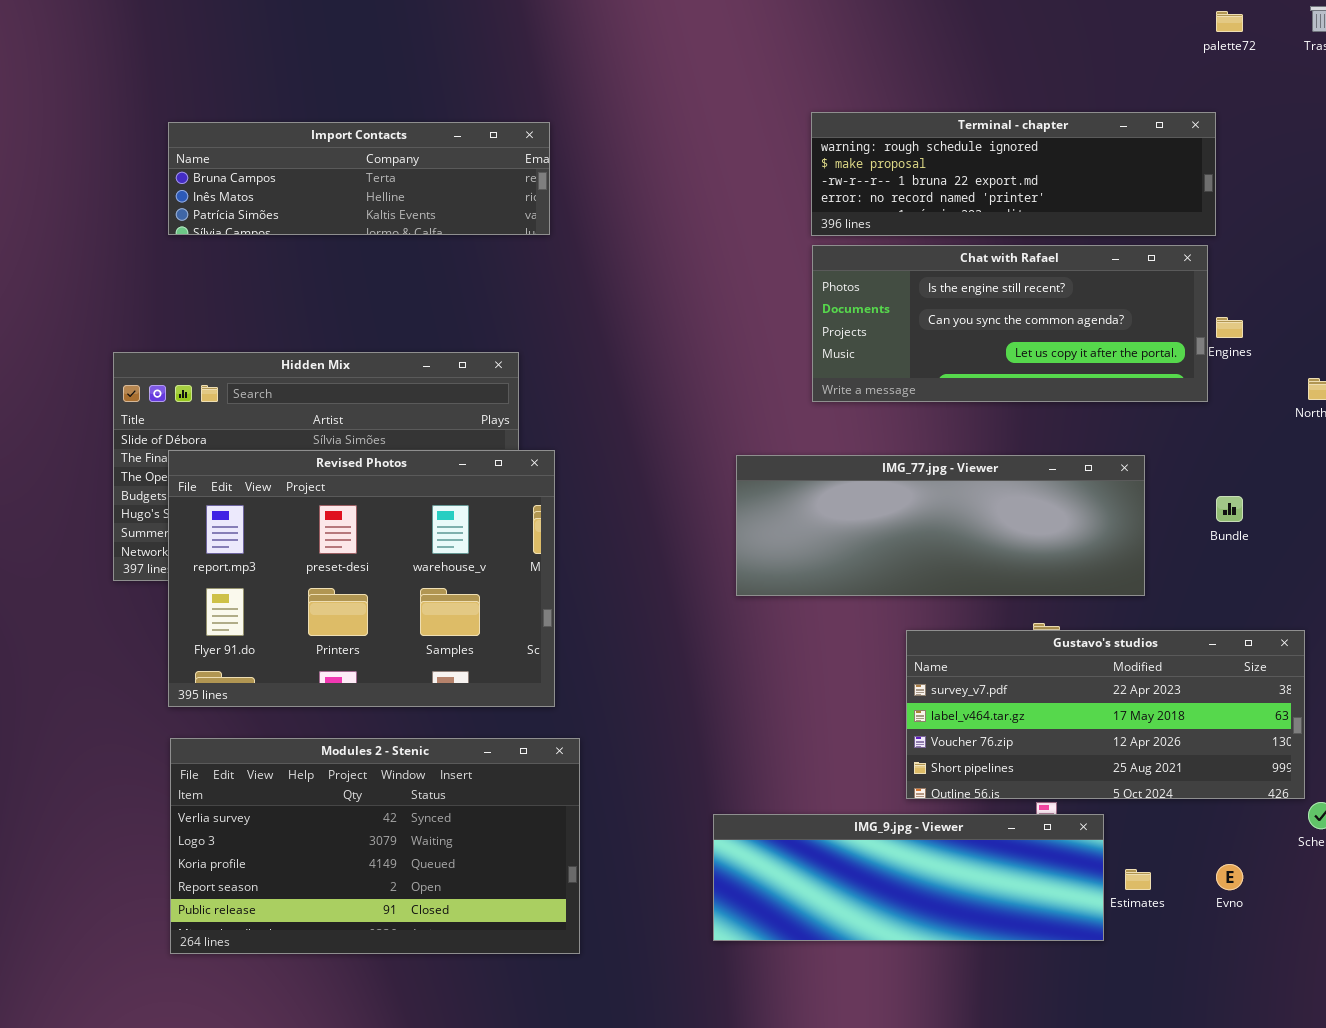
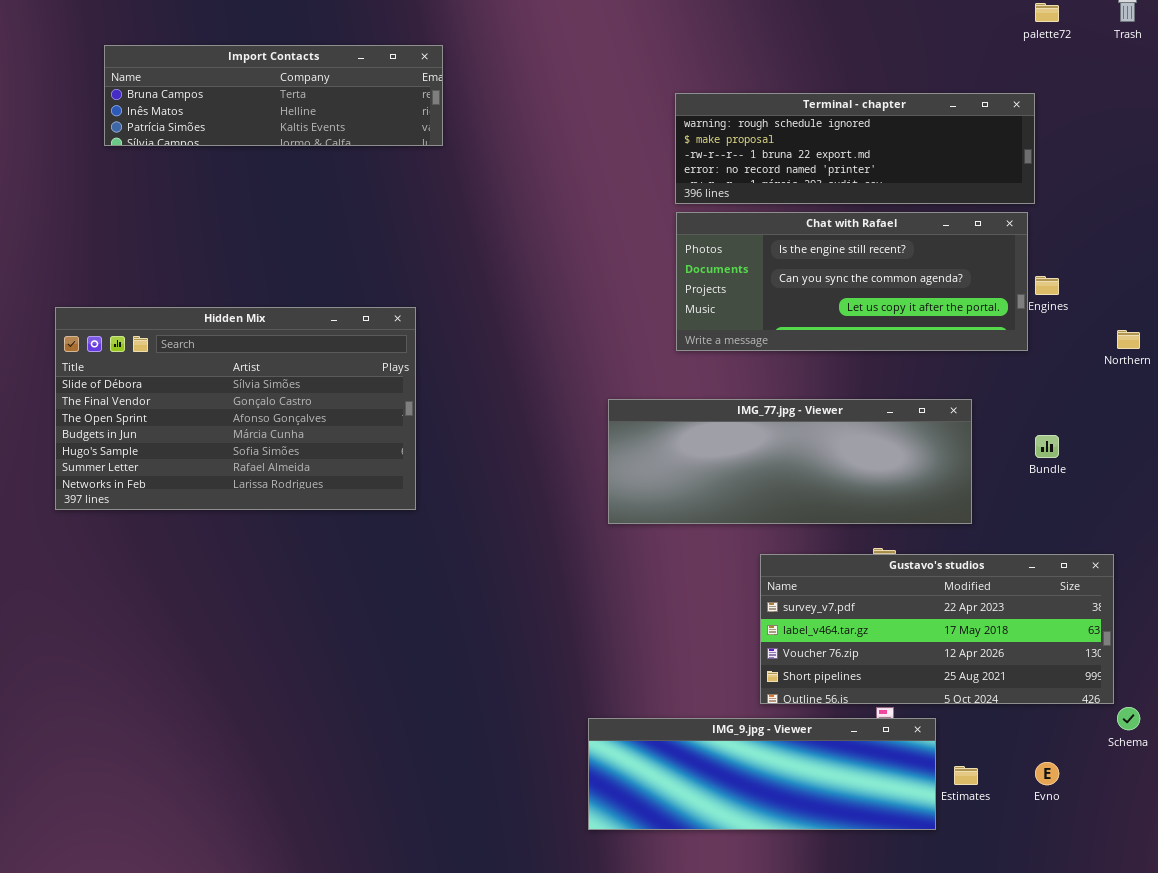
Import Contacts: [168,122,550,235] -> [104,45,443,146], moved
Revised Photos: [168,450,555,707] -> none, closed
Modules 2 - Stenic: [170,738,580,954] -> none, closed

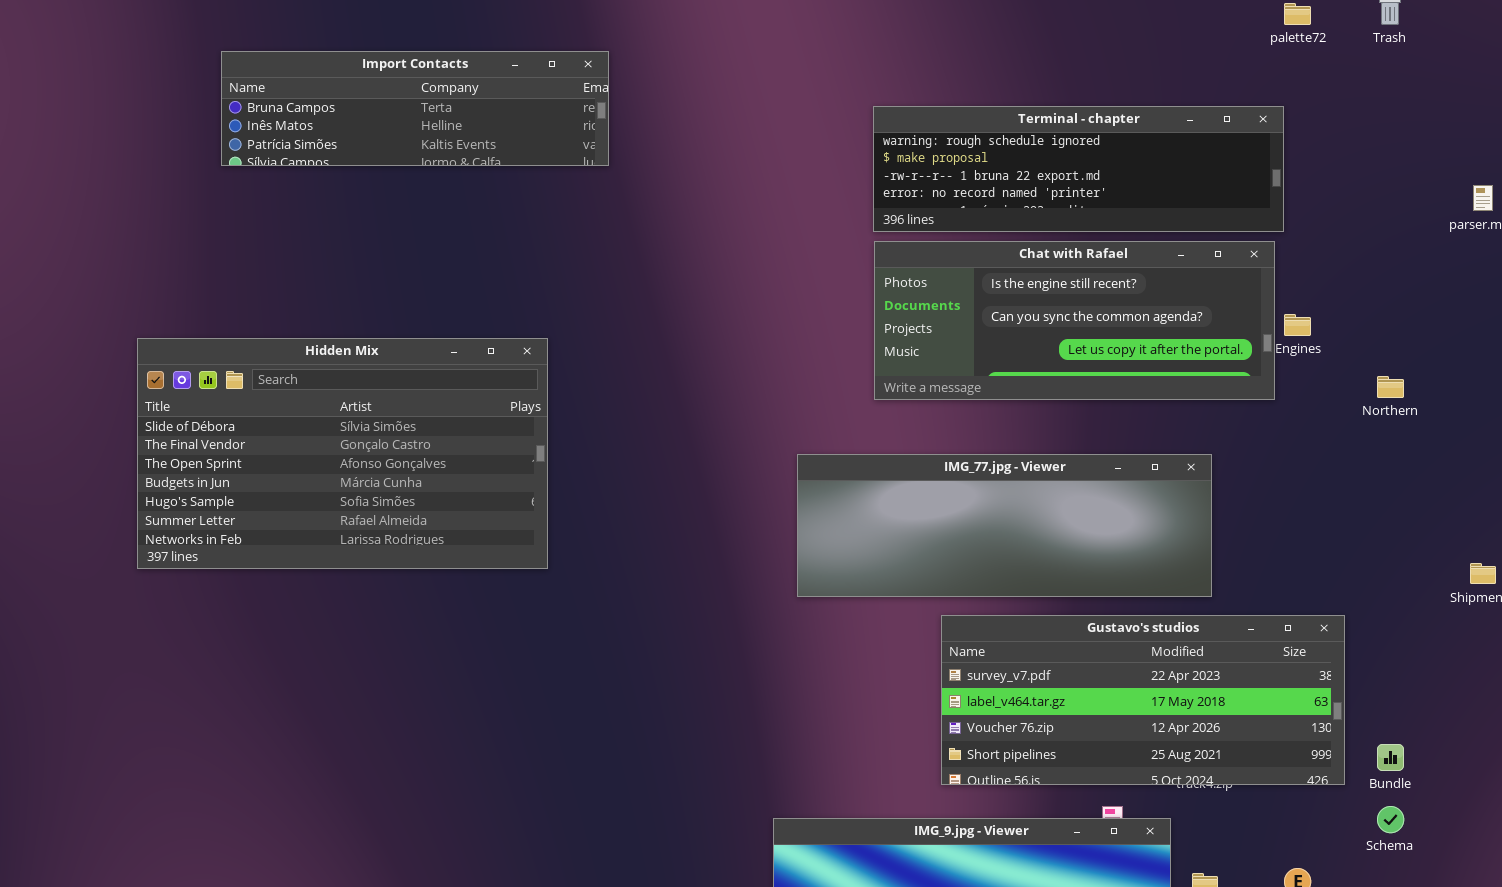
Hidden Mix: [55,307,416,510] -> [137,338,548,569], moved
Bundle: [1035,435,1059,458] -> [1377,744,1404,771], moved
Gustavo's studios: [760,554,1114,704] -> [941,615,1345,785], moved

